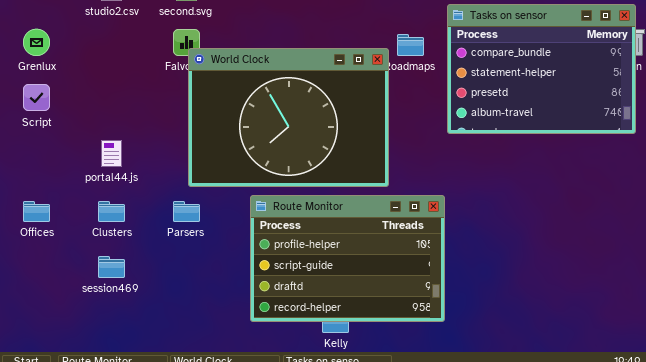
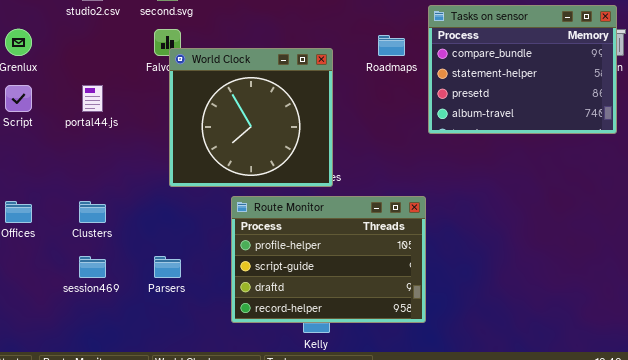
World Clock: [188,48,389,187] -> [169,48,333,187], resized
portal44.js: [101,140,122,167] -> [82,85,103,112], moved
Parsers: [173,201,200,222] -> [154,256,181,278], moved

